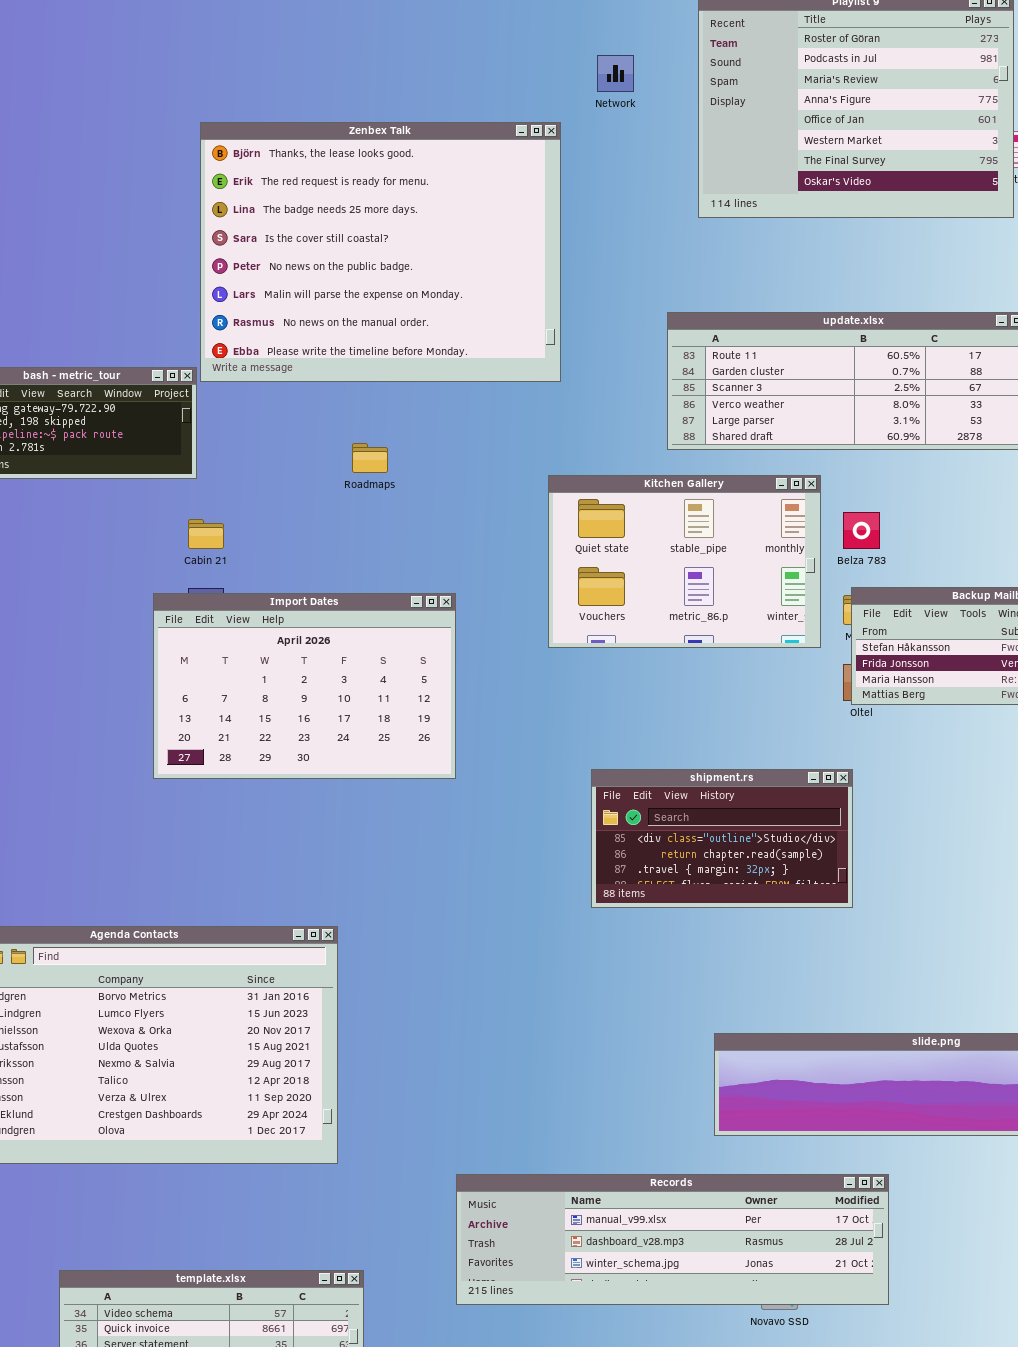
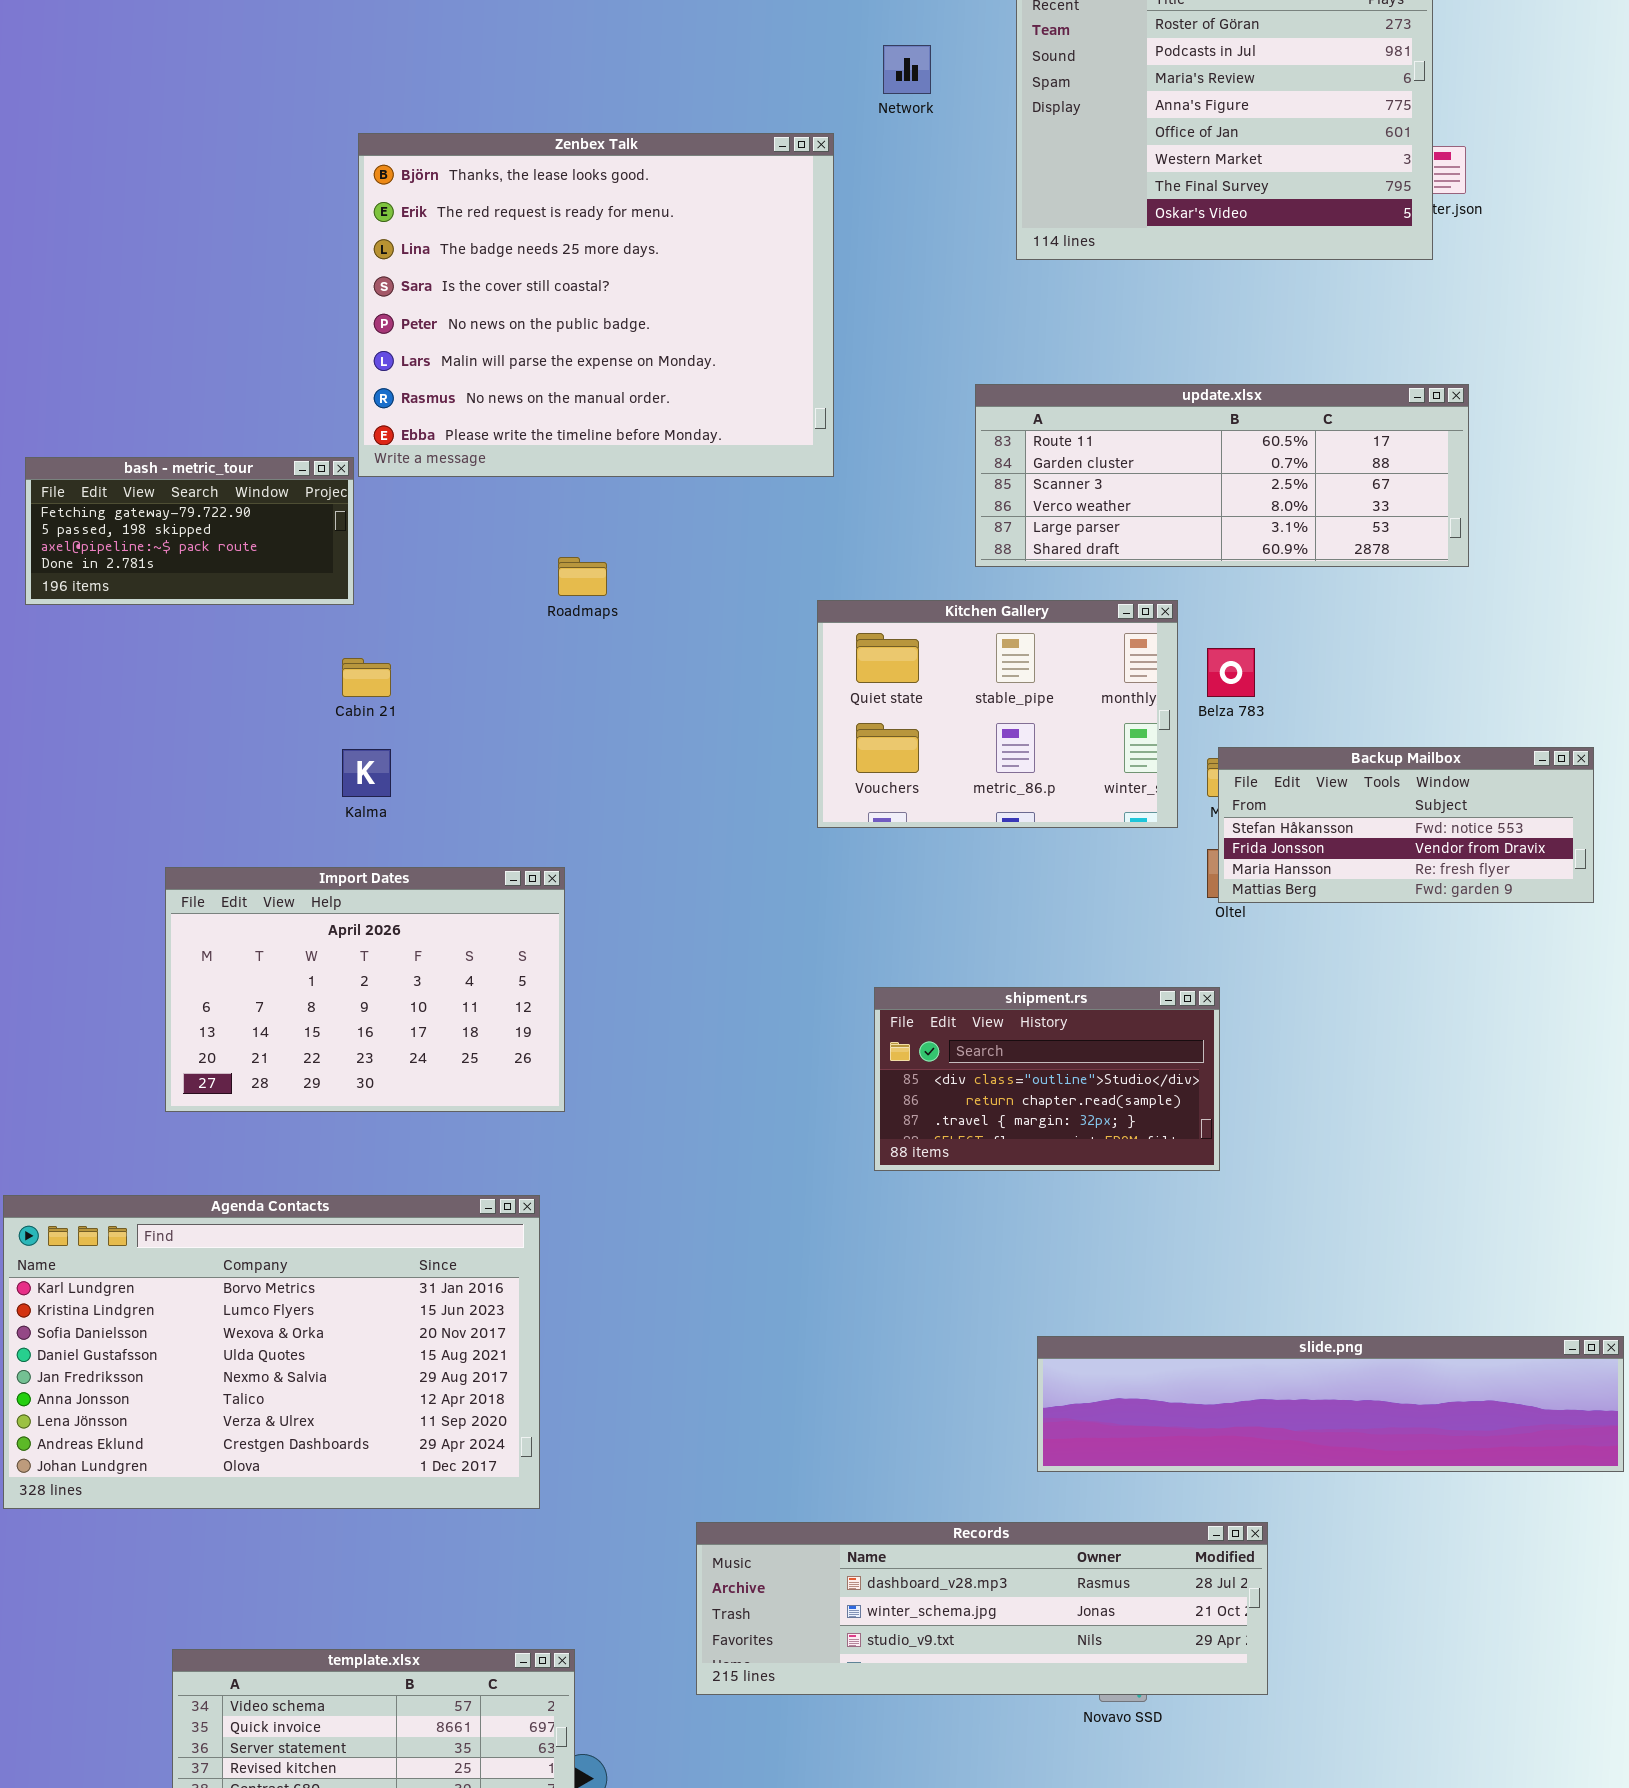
Import Dates: [153,593,456,779] -> [165,867,565,1112], moved
Records: [456,1174,889,1305] -> [696,1522,1268,1695], scrolled down 1 row

